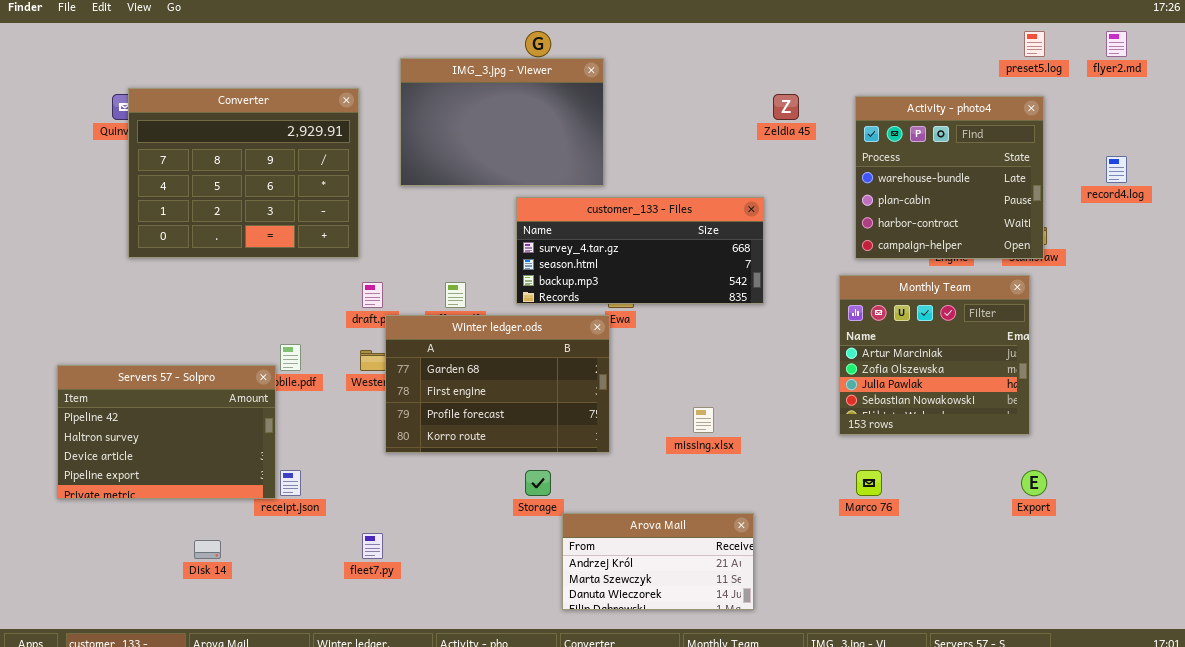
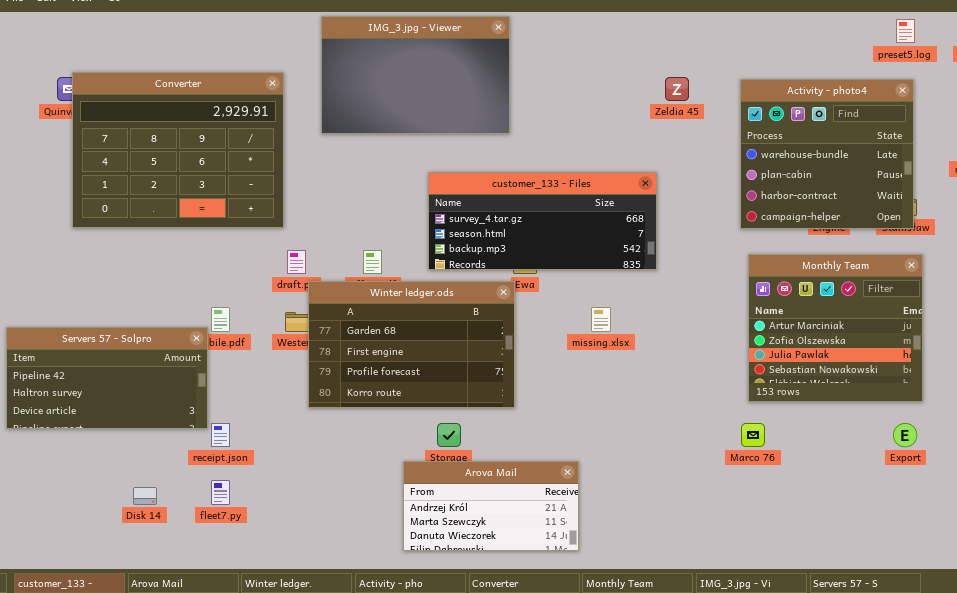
IMG_3.jpg - Viewer: [400,58,604,186] -> [321,16,510,134], moved
Monthly Team: [839,275,1030,435] -> [748,254,923,402], moved
Servers 57 - Solpro: [57,365,276,499] -> [6,327,208,429], resized
missing.xlsx: [693,407,714,433] -> [591,307,611,332], moved
Arova Mail: [562,513,754,610] -> [403,461,579,551], moved
fleet7.py: [362,533,383,559] -> [211,480,230,505], moved

